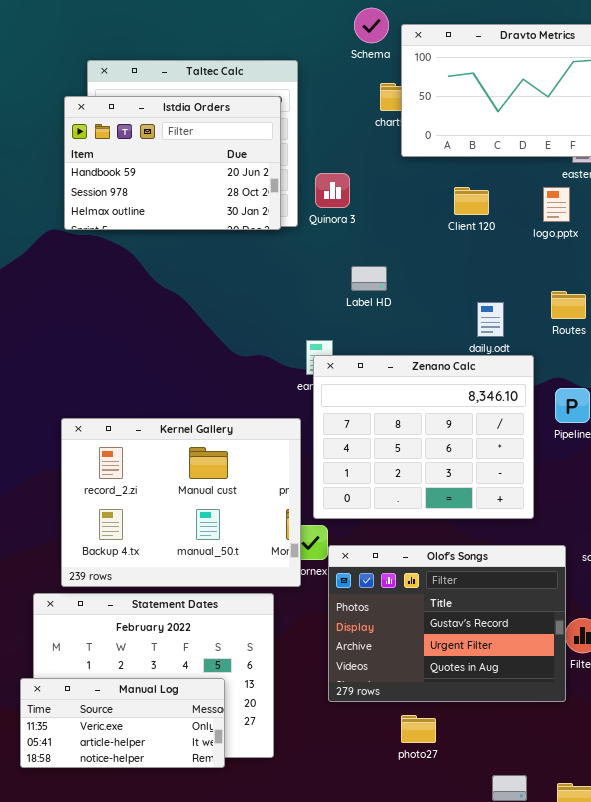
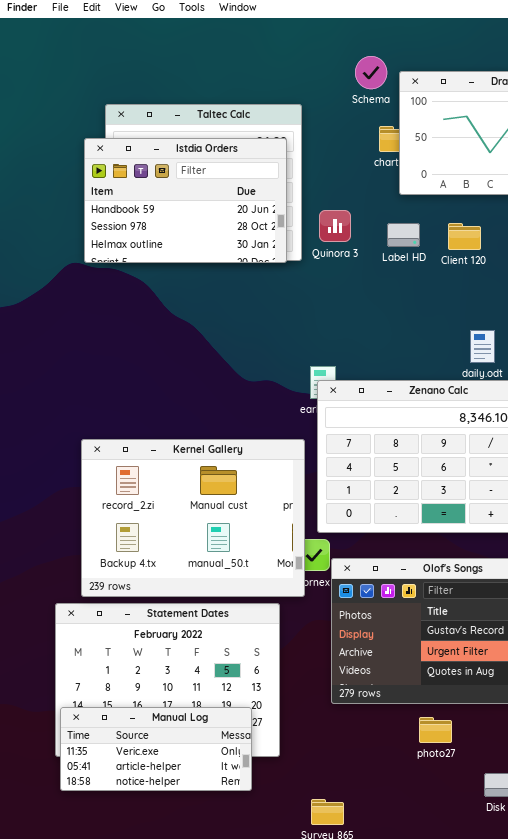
Label HD: [351,266,387,291] -> [387,223,420,247], moved
Manual Log: [20,678,225,768] -> [60,707,252,791], moved
photo27: [401,715,436,743] -> [419,717,452,743], moved

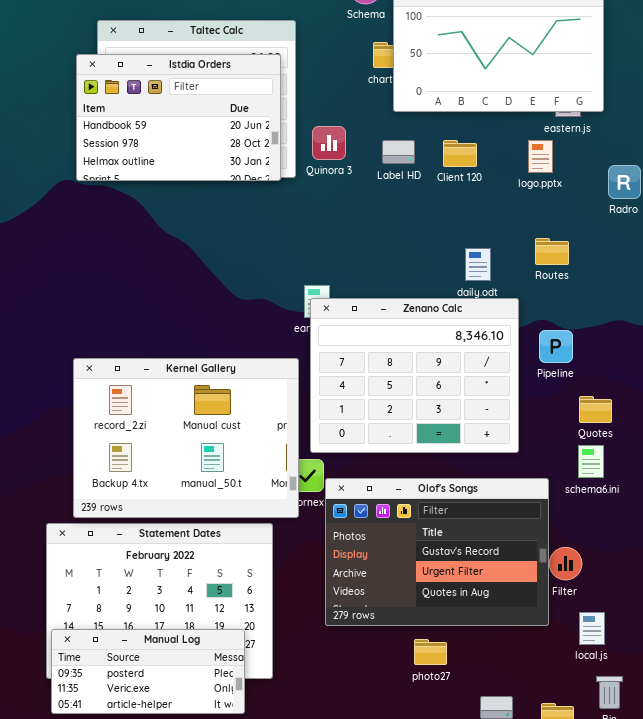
Manual Log: [60,707,252,791] -> [51,629,245,714], scrolled up 1 row

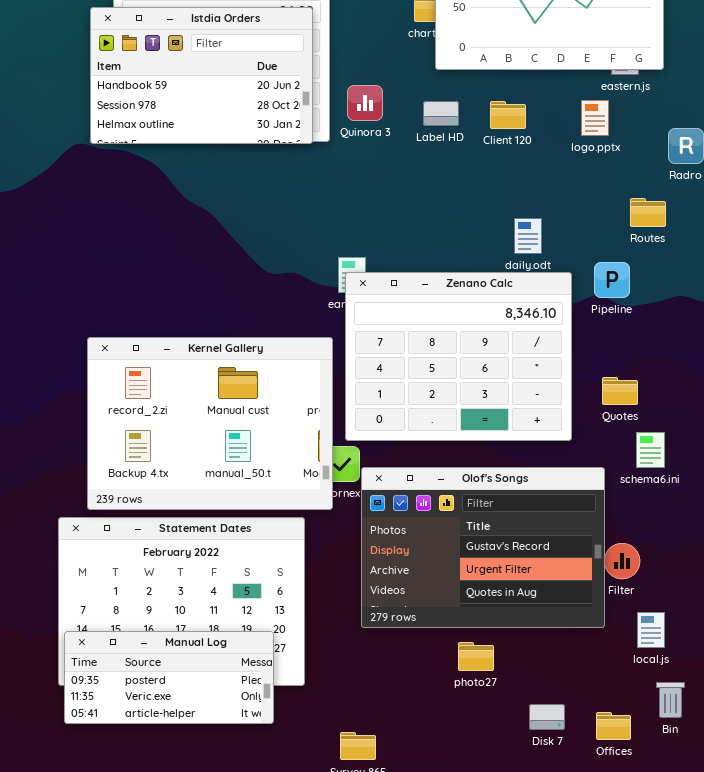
Routes: [535,238,569,265] -> [630,198,666,227], moved
Pipeline: [539,330,573,363] -> [594,262,630,298], moved
Quotes: [579,396,612,423] -> [602,377,638,405], moved

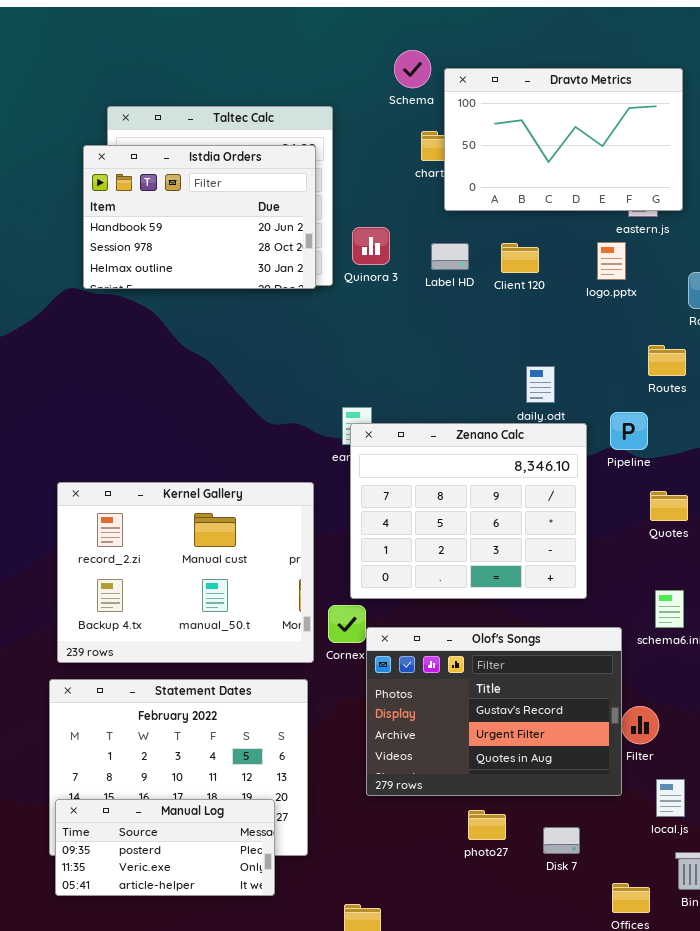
Kernel Gallery: [87,337,333,510] -> [57,482,314,663], moved
Quotes: [602,377,638,405] -> [650,491,688,521], moved
Disk 7: [529,704,565,730] -> [543,827,580,854], moved

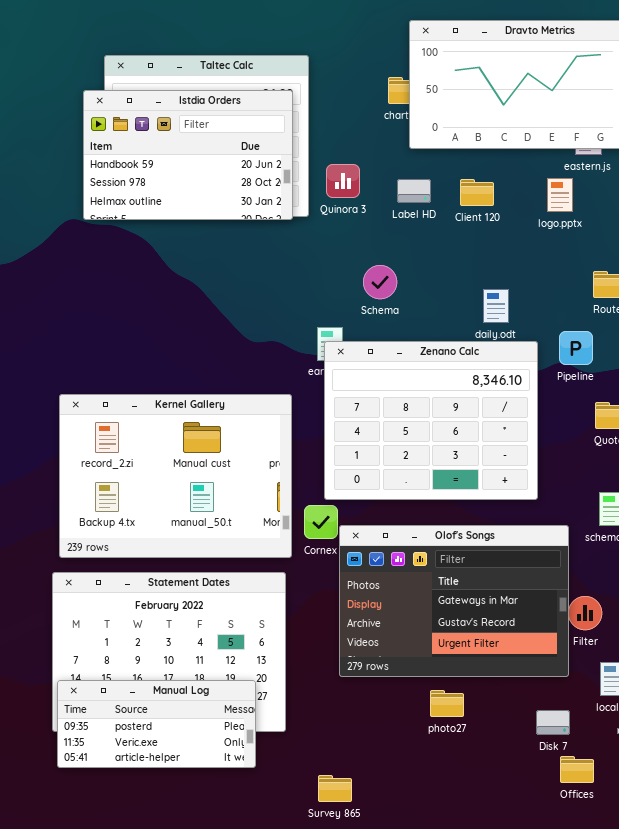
Schema: [394,50,431,88] -> [363,265,397,299], moved
Olof's Songs: [366,627,622,796] -> [339,525,569,677], scrolled up 1 row
Disk 7: [543,827,580,854] -> [536,710,570,735], moved

